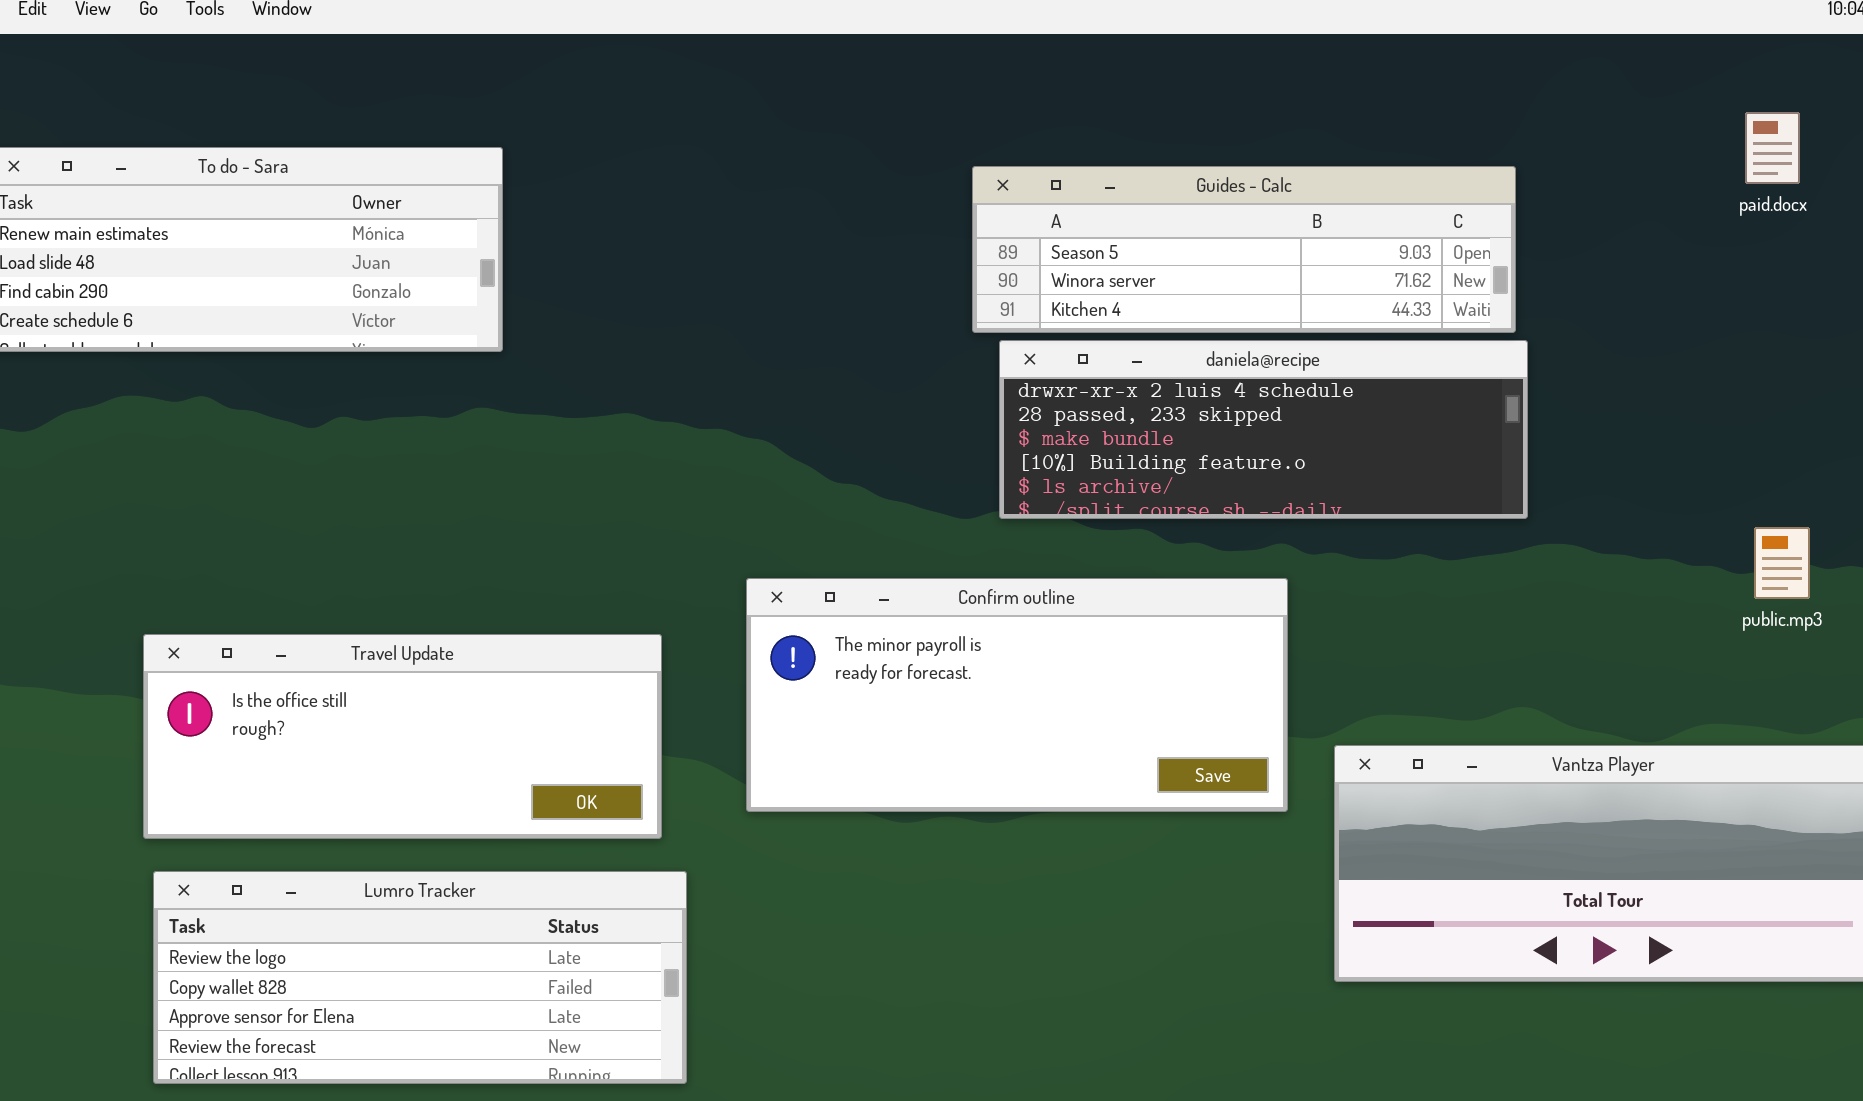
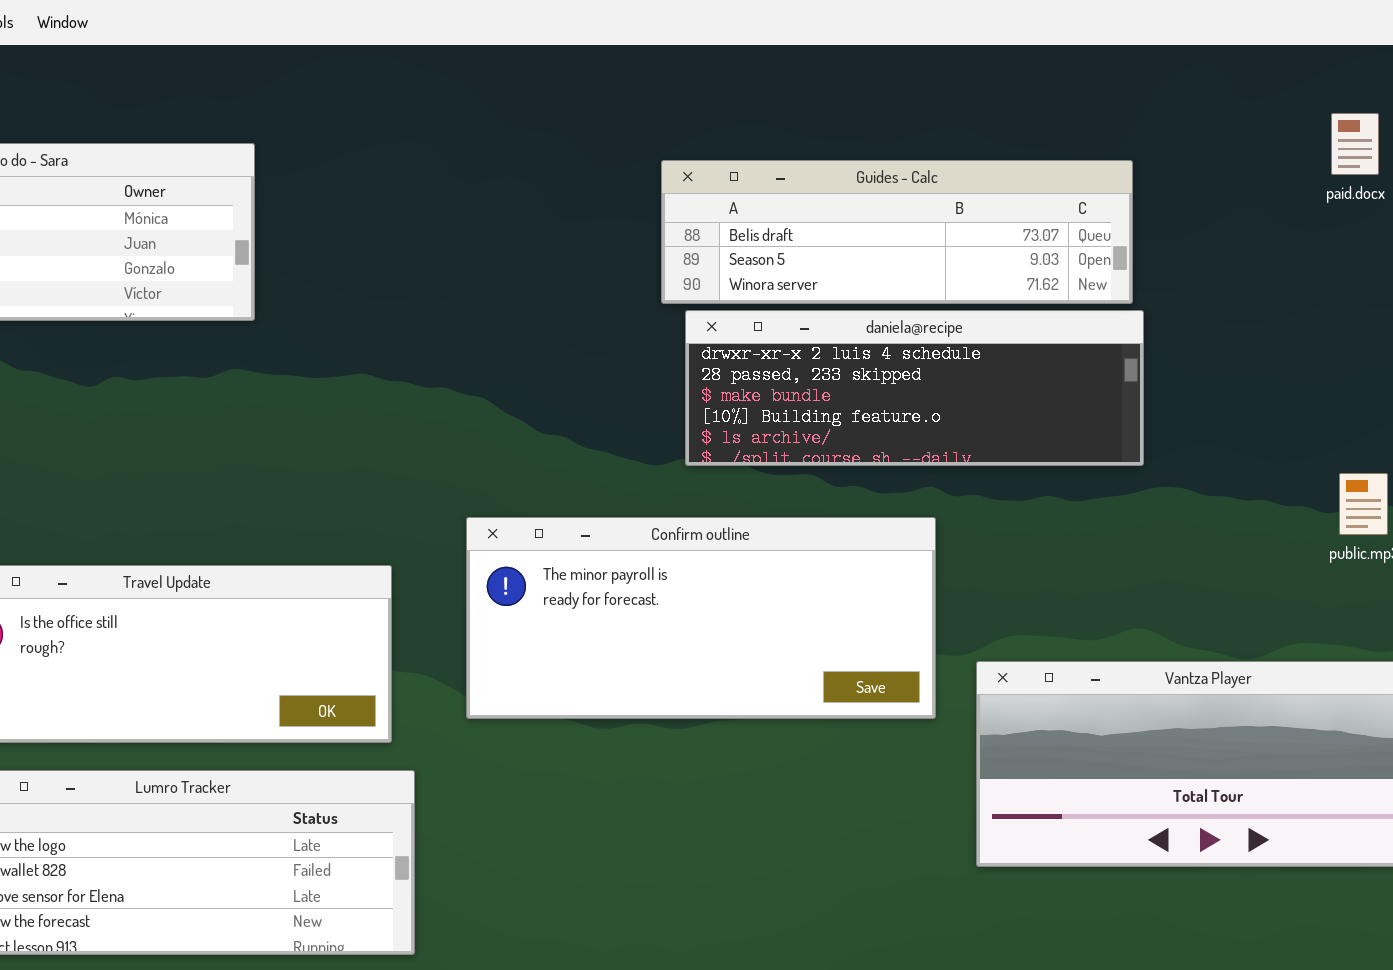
Guides - Calc: [972,166,1516,333] -> [661,160,1133,304], scrolled up 1 row

